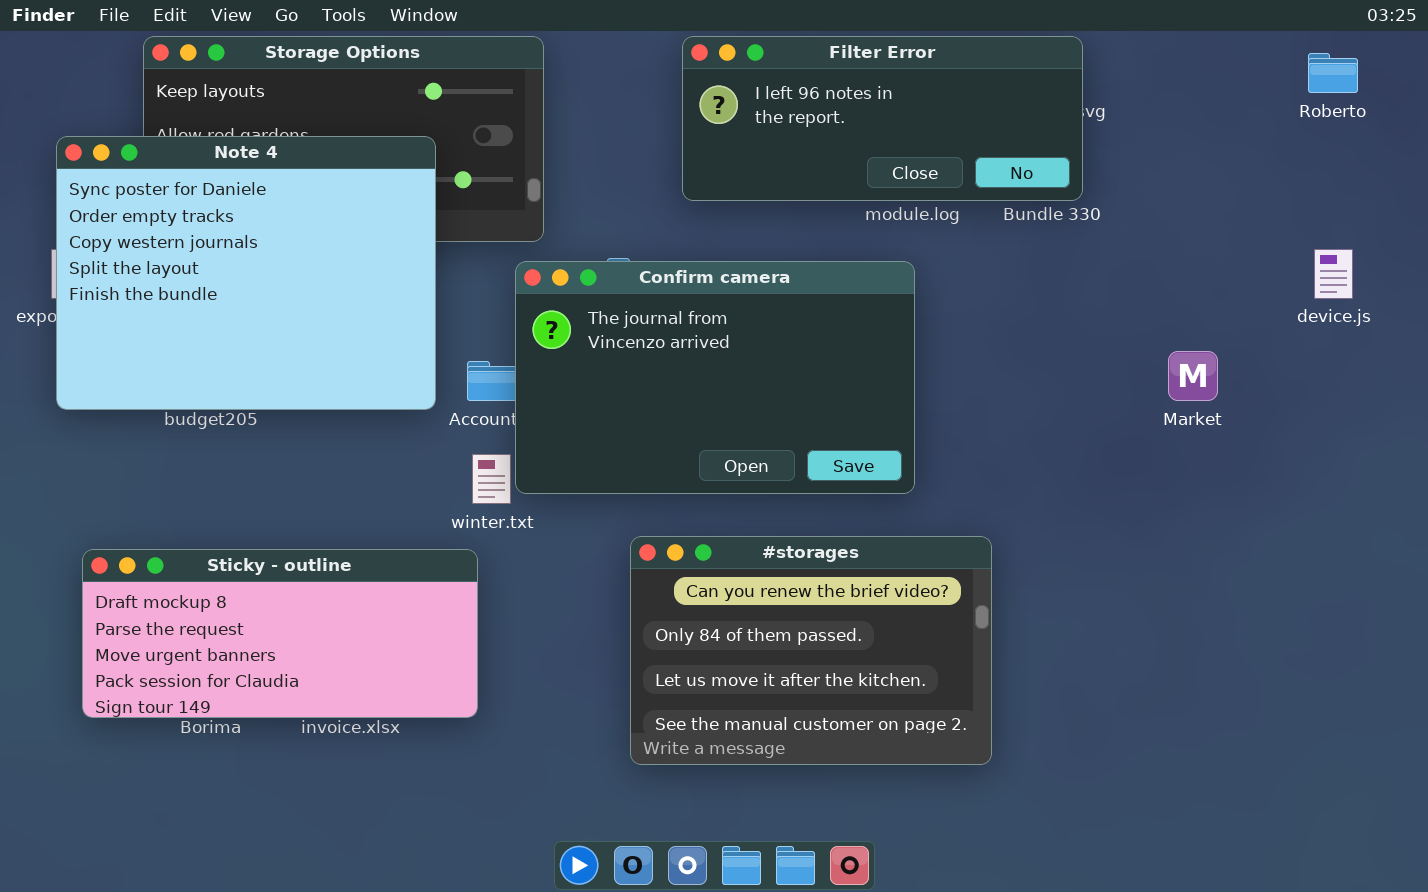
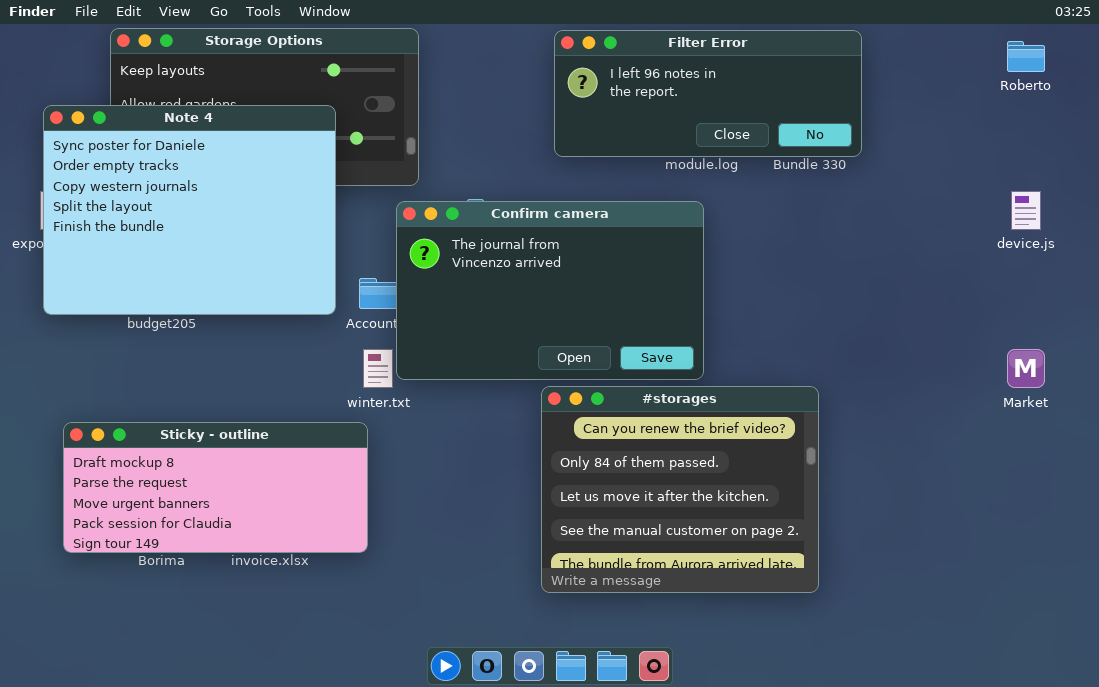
Filter Error: [682,36,1083,201] -> [554,30,862,157], moved
Market: [1168,351,1218,401] -> [1007,349,1045,388], moved
#storages: [630,536,992,765] -> [541,386,819,593], moved, resized

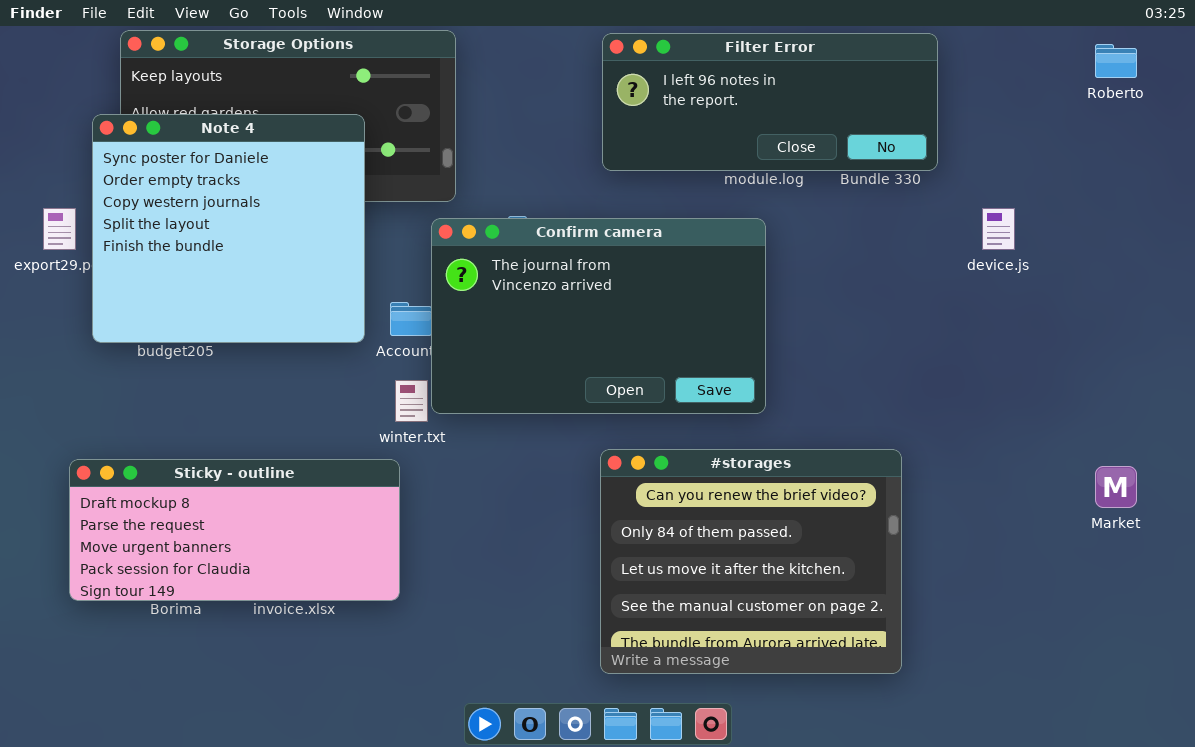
Note 4: [43,105,336,315] -> [92,114,365,343], resized
device.js: [1011,191,1041,230] -> [982,208,1015,250], moved
Market: [1007,349,1045,388] -> [1095,466,1137,508], moved
#storages: [541,386,819,593] -> [600,449,902,674], moved

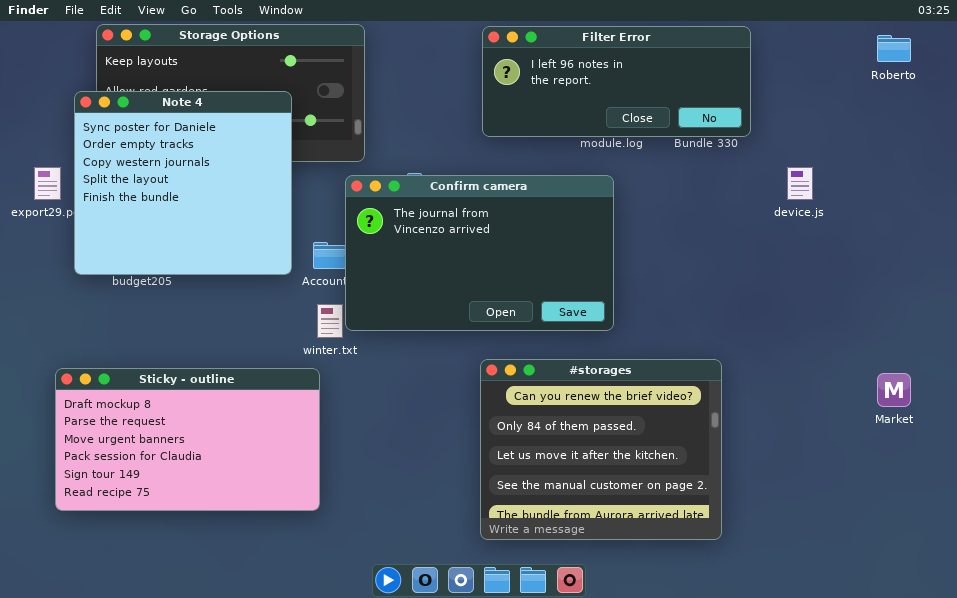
Sticky - outline: [69,459,400,601] -> [55,368,320,511], resized

